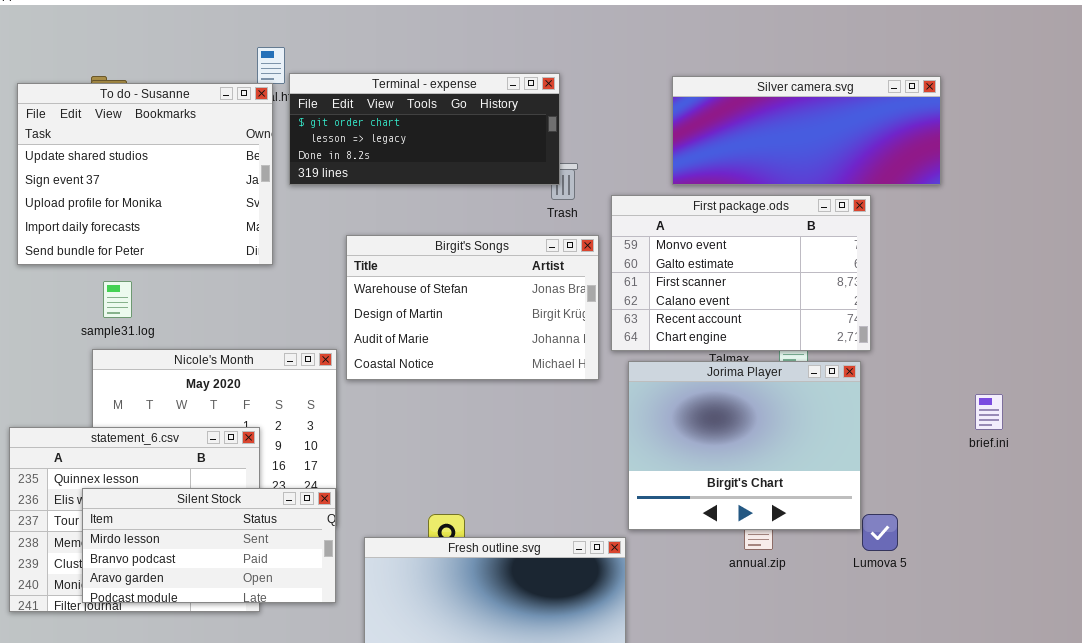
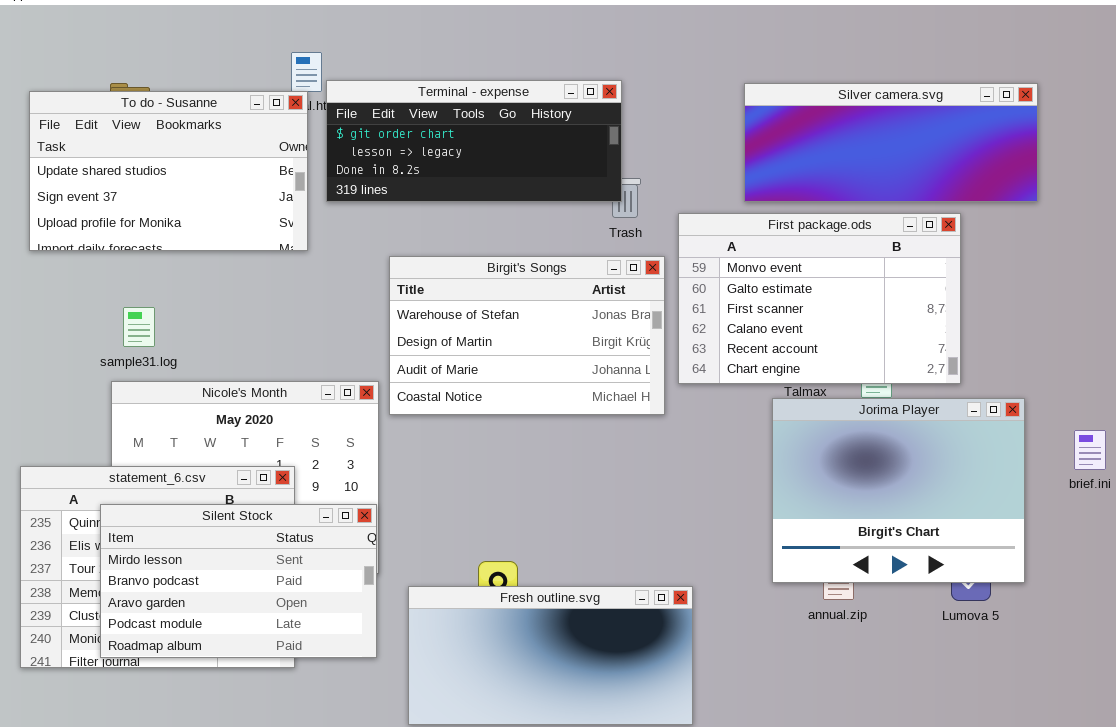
To do - Susanne: [17,83,273,265] -> [29,91,308,251], resized
Jorima Player: [628,361,861,530] -> [772,398,1025,583], moved
Silent Stock: [82,488,336,603] -> [100,504,377,658], resized

